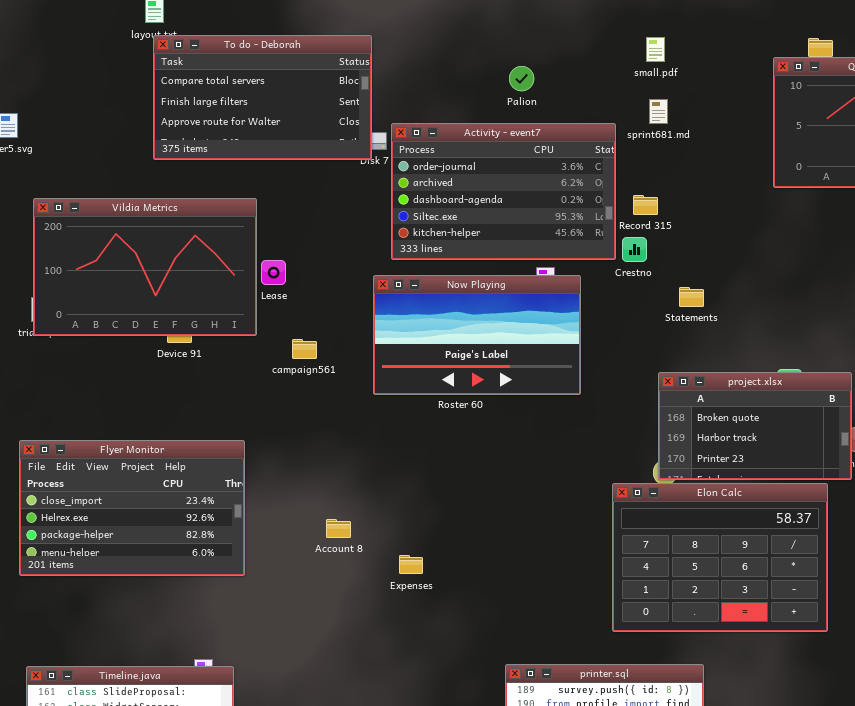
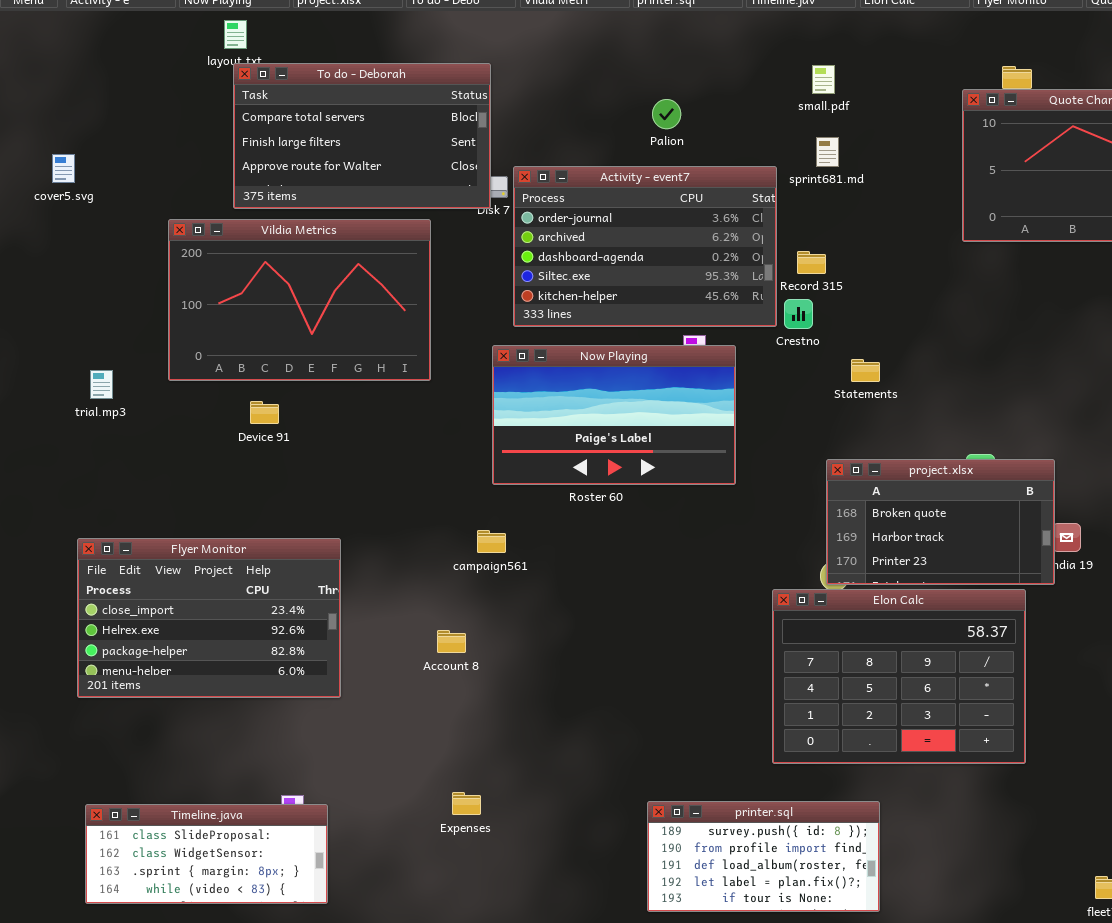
Vildia Metrics: [33,198,257,336] -> [168,219,431,381], moved
campaign561: [292,339,317,359] -> [477,530,506,553], moved
Expenses: [399,555,423,574] -> [452,792,481,815], moved

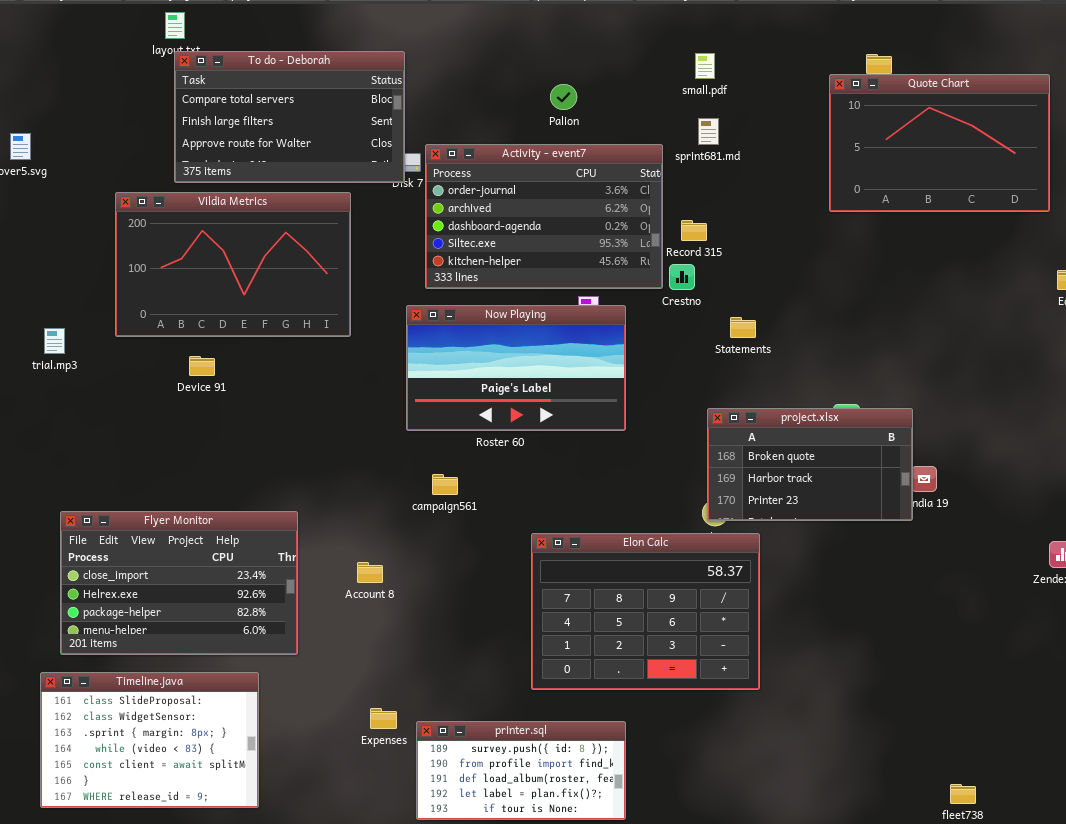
campaign561: [477,530,506,553] -> [432,474,458,495], moved
Flyer Monitor: [77,538,341,698] -> [60,511,298,655], moved
Elon Calc: [772,589,1026,764] -> [531,533,760,690], moved
printer.sql: [647,801,880,912] -> [416,721,626,820], moved
Timeline.java: [85,804,328,904] -> [40,672,259,808], resized

